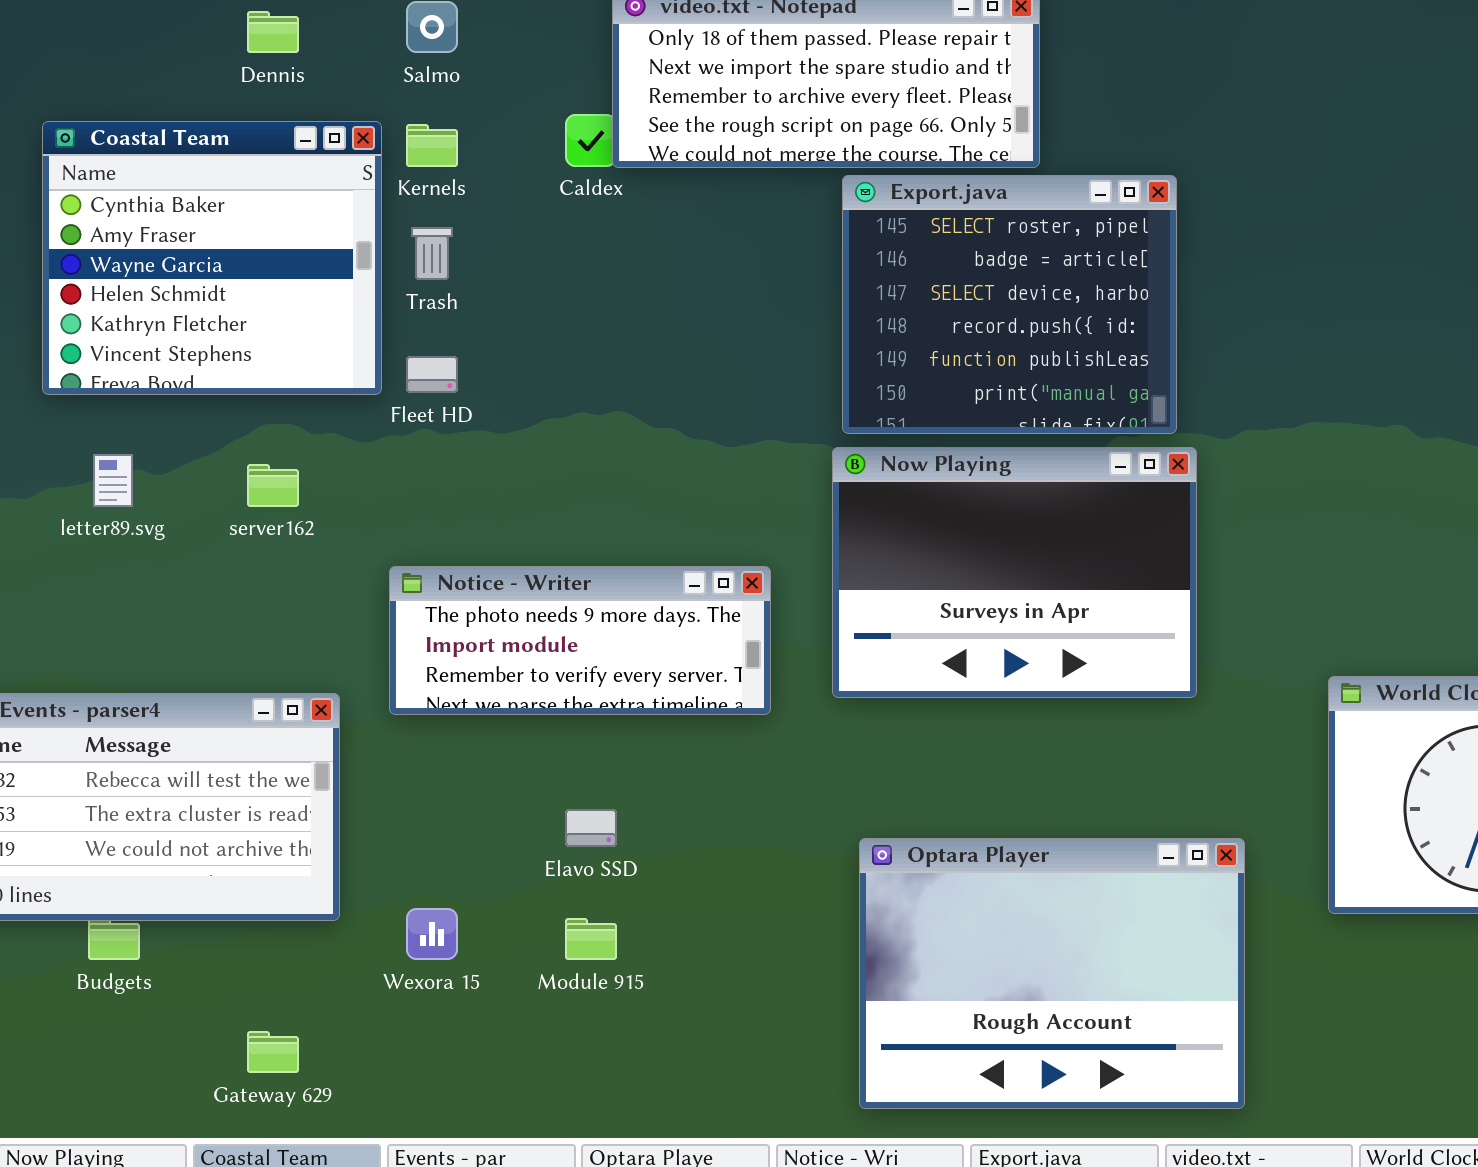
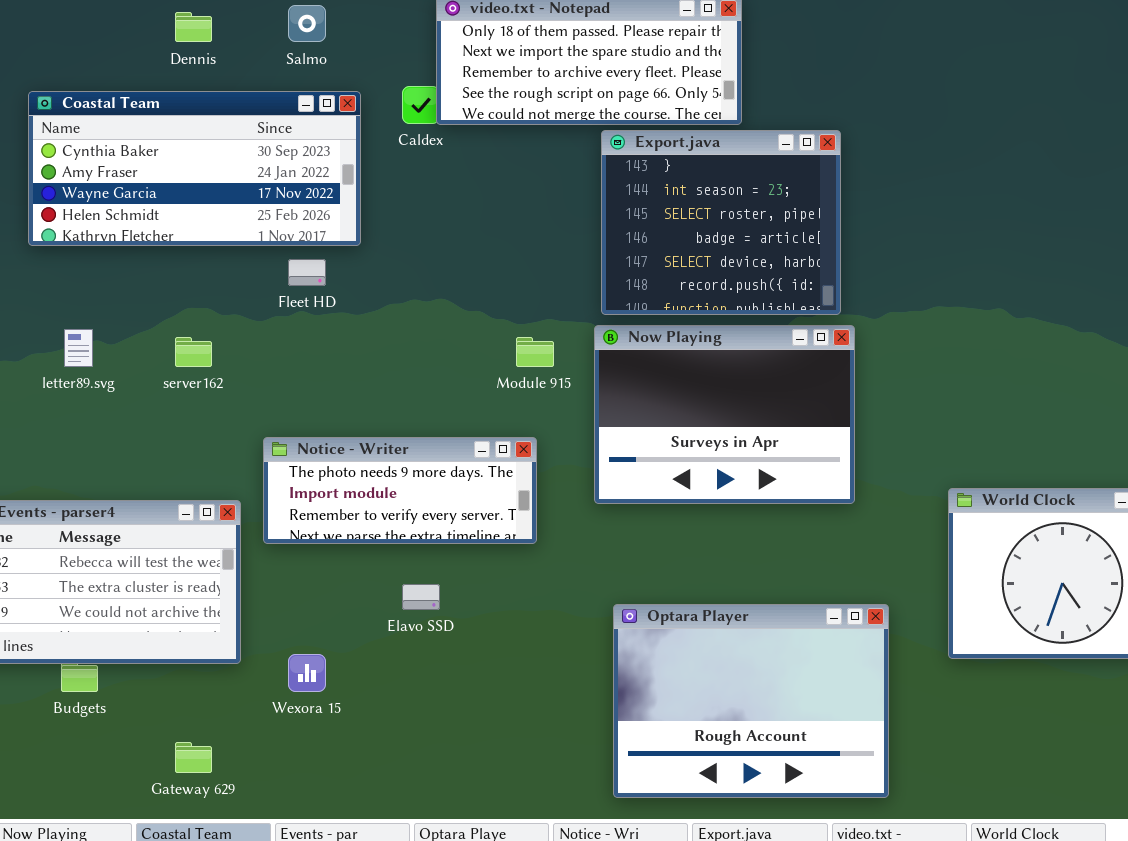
Coastal Team: [42,121,382,395] -> [28,91,361,246], resized
Export.java: [842,175,1177,434] -> [601,130,841,315], scrolled up 2 rows
Notice - Writer: [389,566,771,715] -> [263,437,537,544], moved
Module 915: [565,918,617,960] -> [516,337,554,367], moved

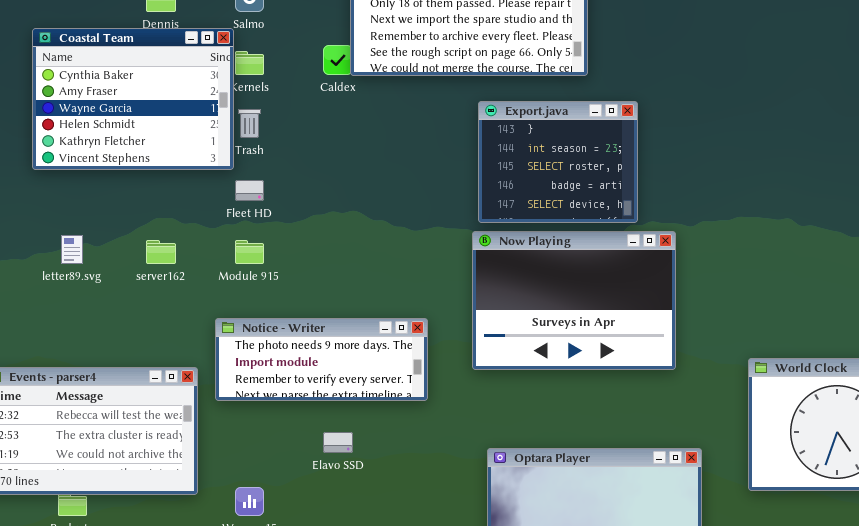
Coastal Team: [28,91,361,246] -> [32,28,234,170], resized
Export.java: [601,130,841,315] -> [478,101,638,223], resized
Module 915: [516,337,554,367] -> [235,240,264,264], moved

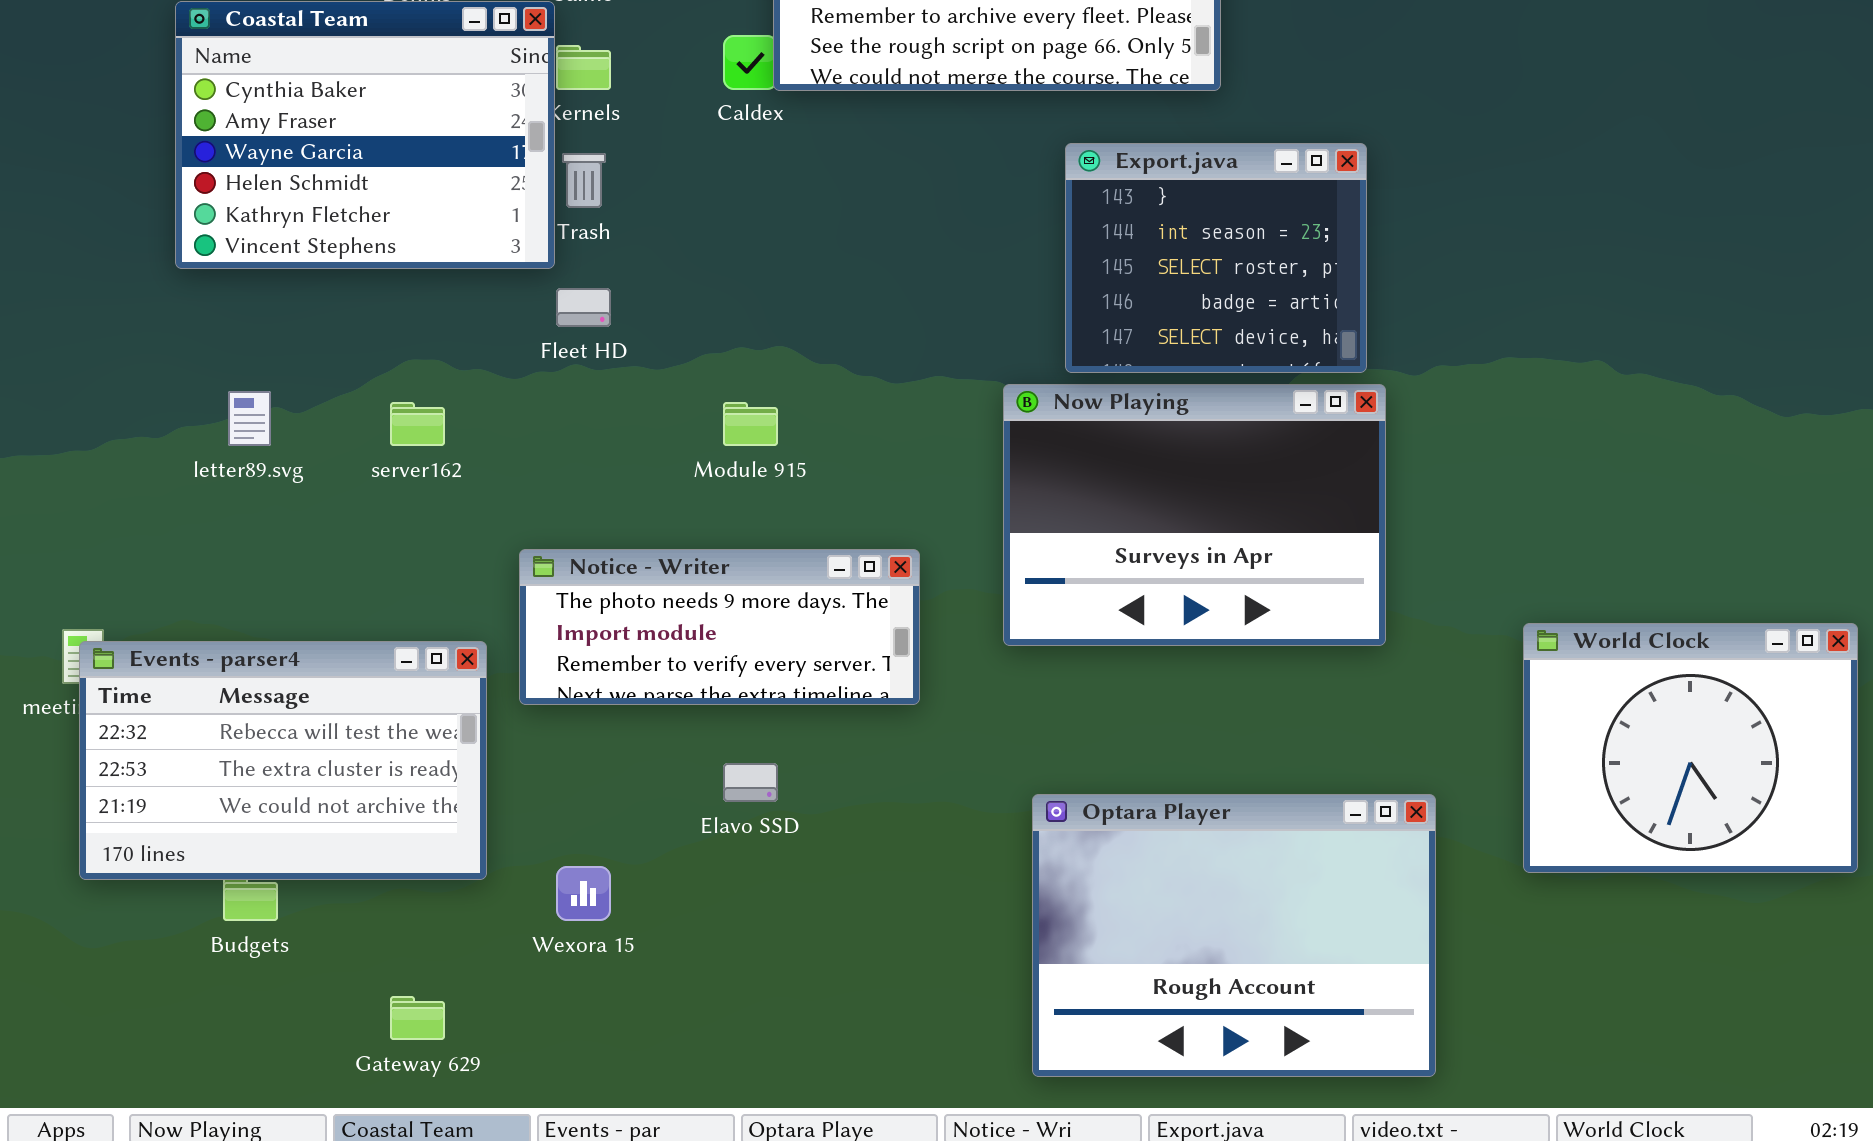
Export.java: [478,101,638,223] -> [1065,143,1367,373], moved
Module 915: [235,240,264,264] -> [723,402,778,446], moved

